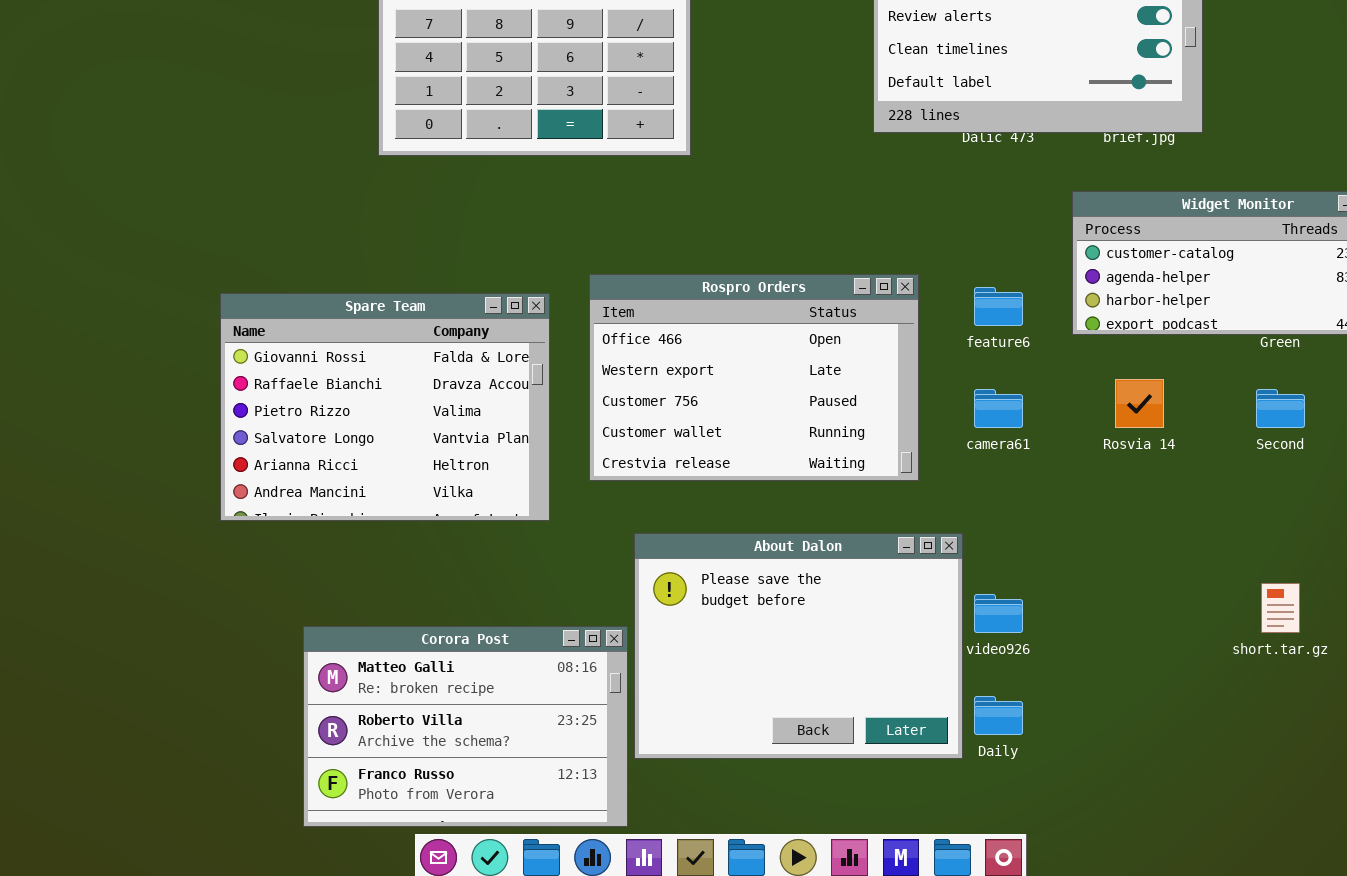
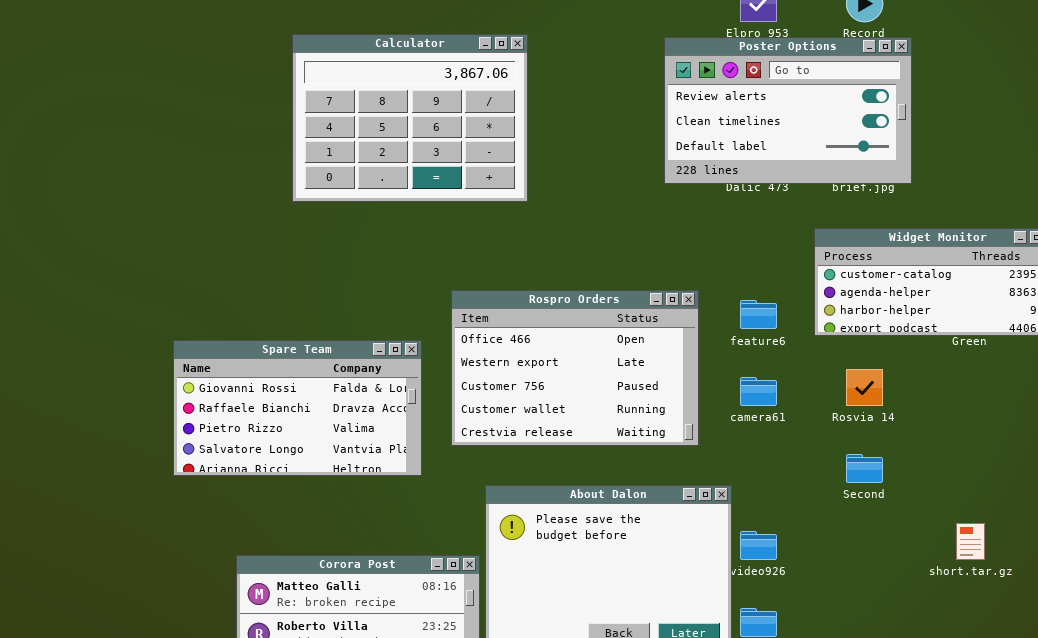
Spare Team: [220,293,550,521] -> [173,340,422,476], resized
Second: [1256,389,1305,428] -> [846,454,883,483], moved

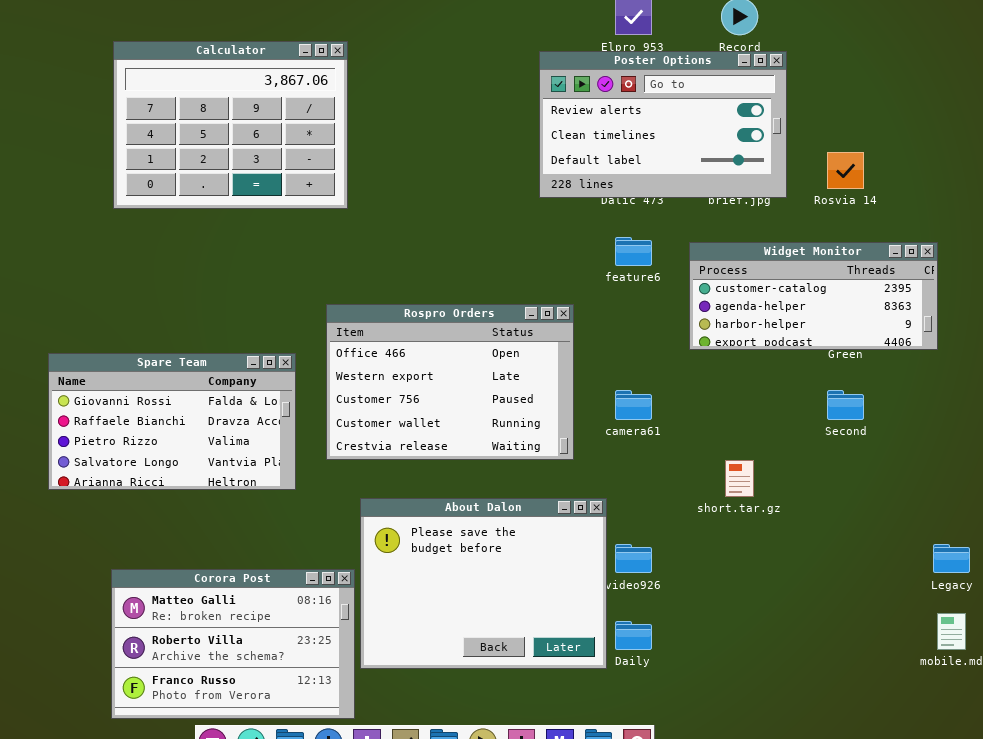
Calculator: [292,34,528,202] -> [113,41,348,209], moved
feature6: [740,300,777,329] -> [615,237,652,266], moved
Rosvia 14: [846,369,883,406] -> [827,152,864,189], moved
Second: [846,454,883,483] -> [827,390,864,420], moved
short.tar.gz: [956,523,985,560] -> [725,460,754,497], moved

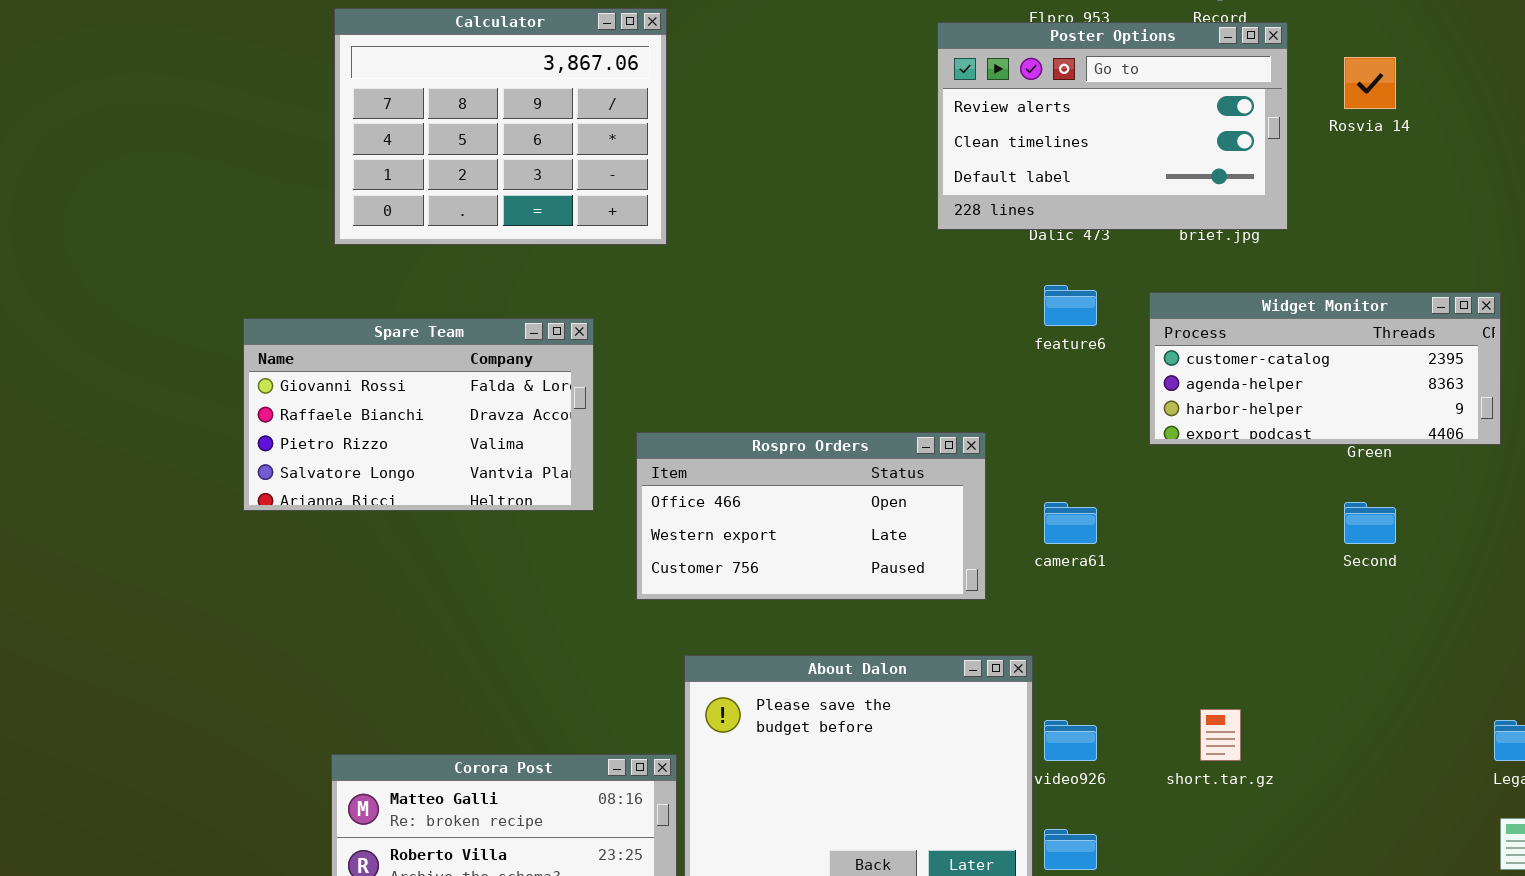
Rosvia 14: [827,152,864,189] -> [1344,57,1396,109], moved
Rospro Orders: [326,304,574,460] -> [636,432,986,600], resized
Spare Team: [48,353,296,490] -> [243,318,594,511], moved
short.tar.gz: [725,460,754,497] -> [1200,709,1241,761], moved

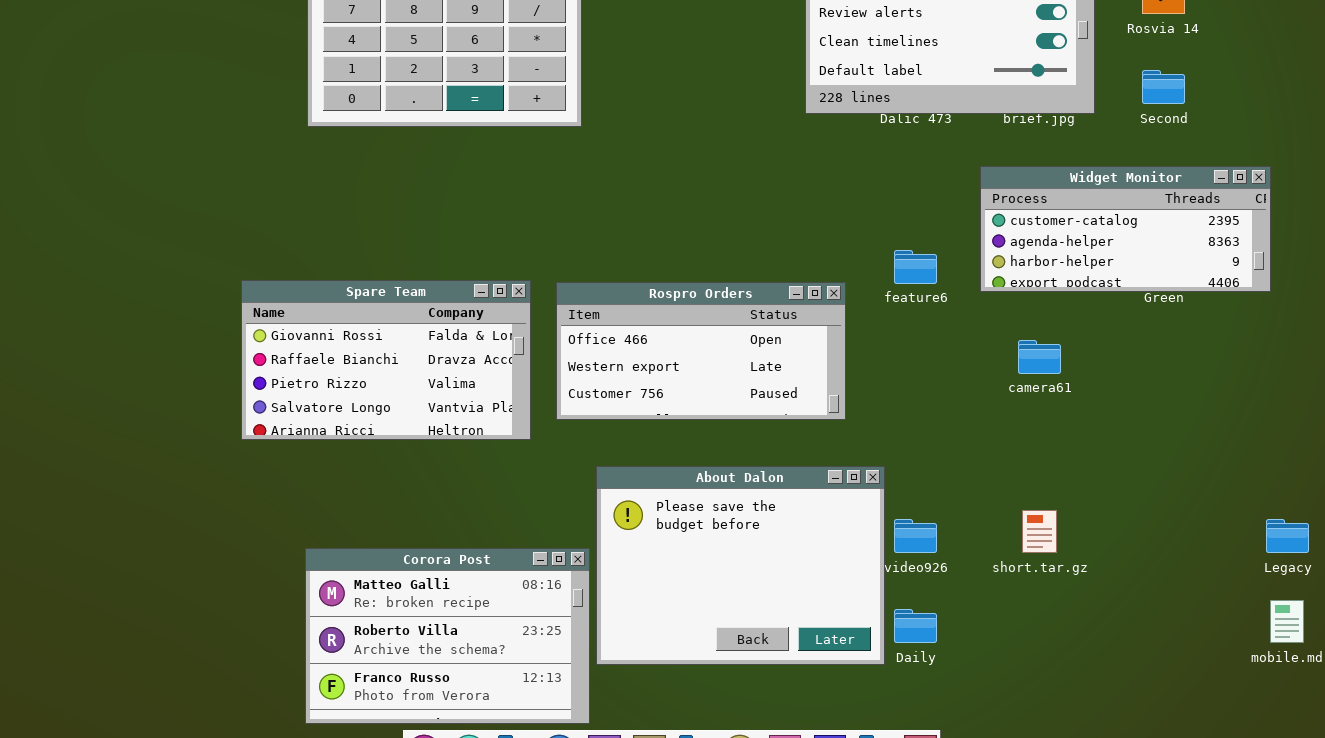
feature6: [1044,285,1097,326] -> [894,250,937,284], moved
Spare Team: [243,318,594,511] -> [241,280,531,440], moved
camera61: [1044,502,1097,544] -> [1018,340,1061,374], moved
Second: [1344,502,1396,544] -> [1142,70,1185,104], moved

